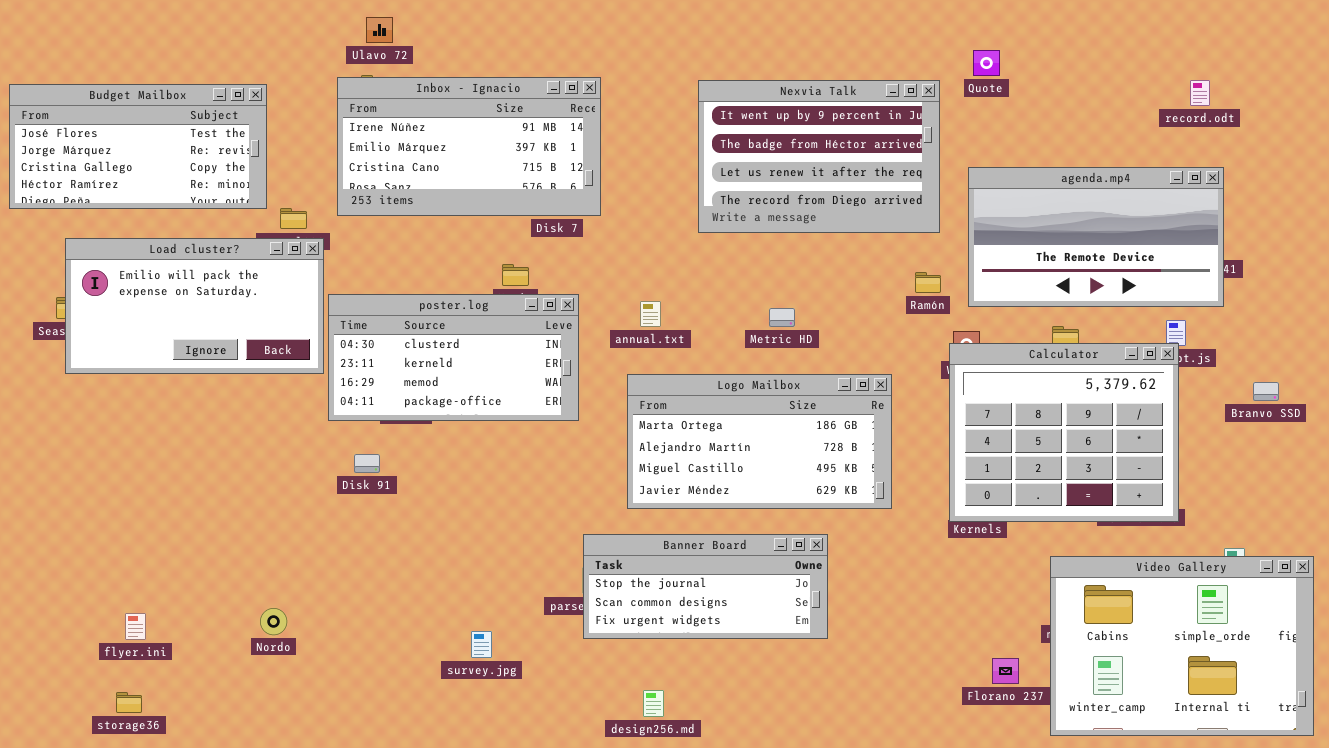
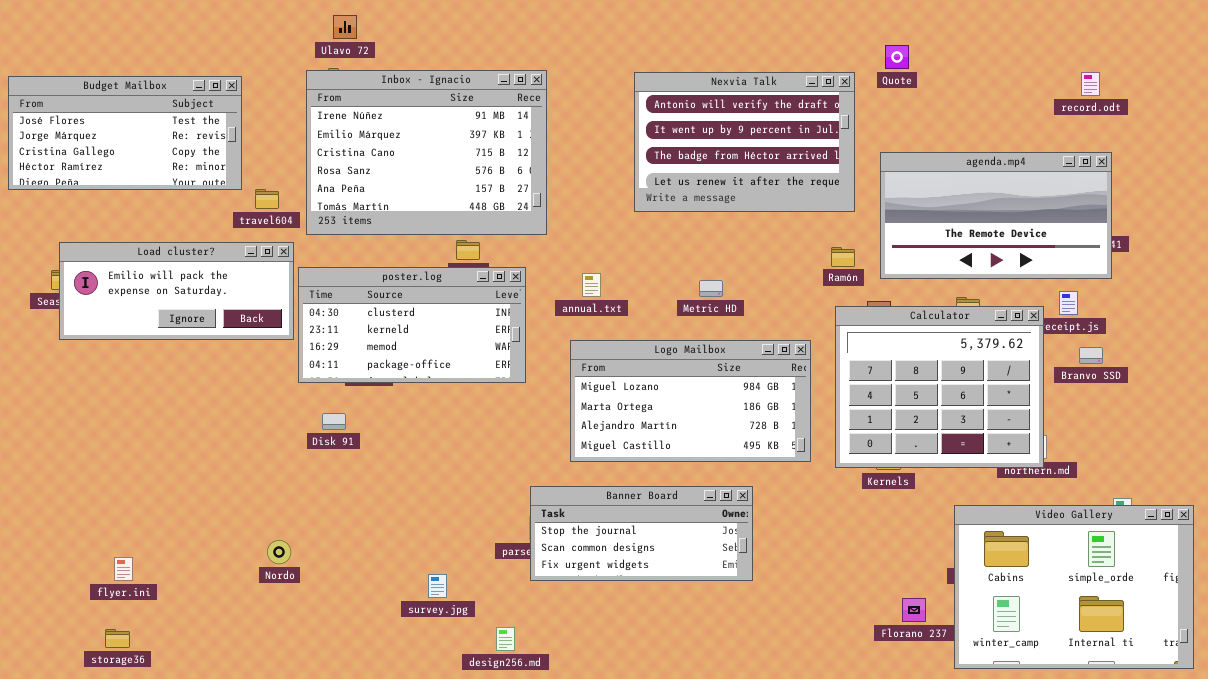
Inbox - Ignacio: [337,77,601,216] -> [306,70,547,235], resized
Nexvia Talk: [698,80,940,233] -> [634,72,855,212], scrolled up 1 row
Load cluster?: [65,238,324,374] -> [59,242,294,340], resized
Calculator: [949,343,1179,522] -> [835,306,1044,468], moved
Logo Mailbox: [627,374,892,509] -> [570,340,811,462], scrolled up 1 row
Branvo SSD: [1253,382,1279,401] -> [1079,347,1103,364], moved
Nordo: [260,608,287,635] -> [267,540,291,564], moved
design256.md: [643,690,664,717] -> [496,627,515,651], moved

